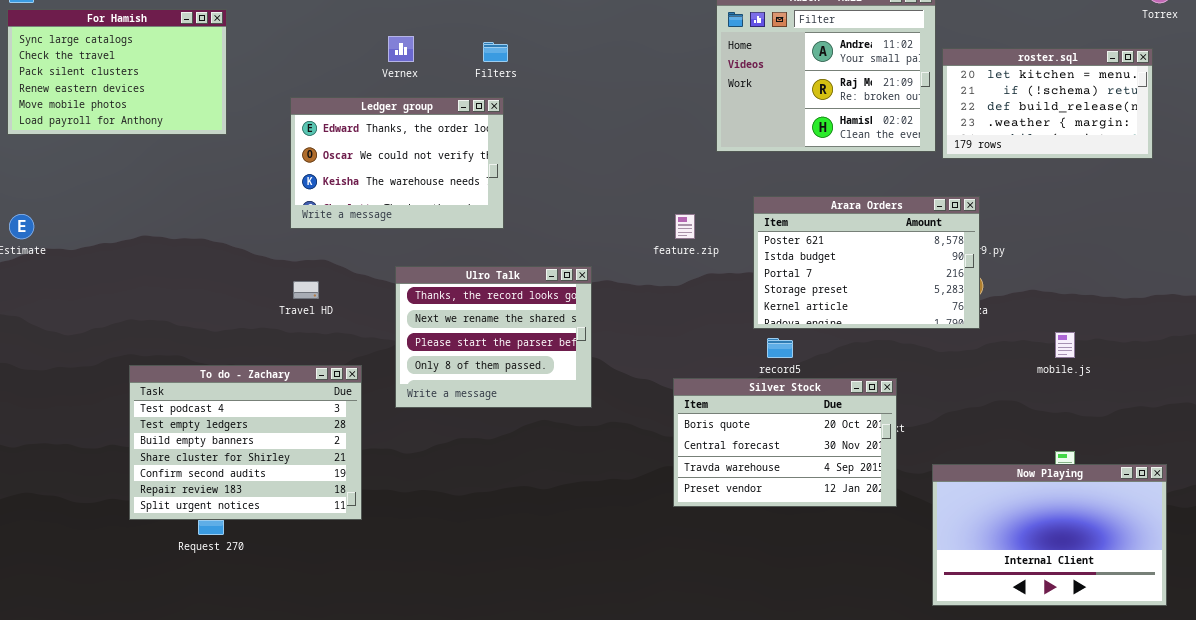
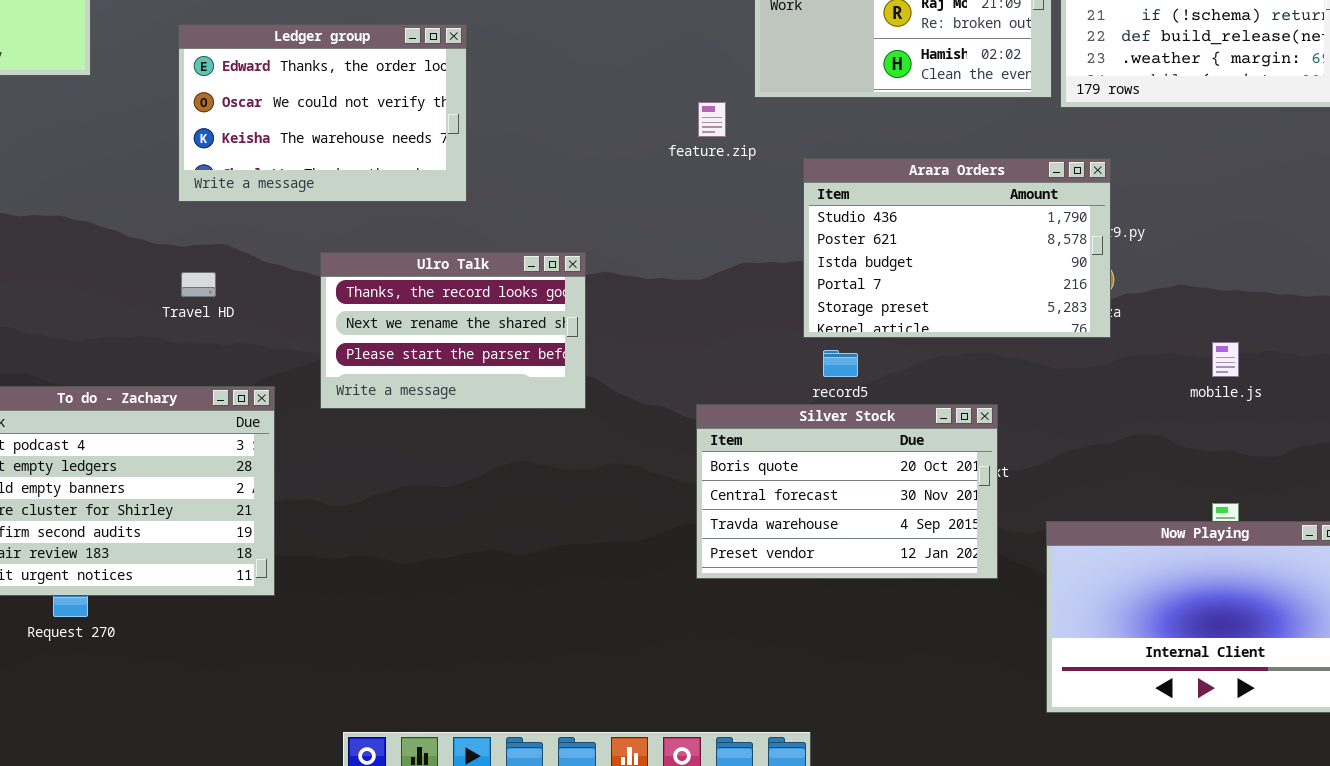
Arara Orders: [753,196,980,329] -> [803,158,1111,338], scrolled up 1 row
feature.zip: [675,214,695,239] -> [698,102,726,137], moved
Ulro Talk: [395,266,592,408] -> [320,252,586,409], resized

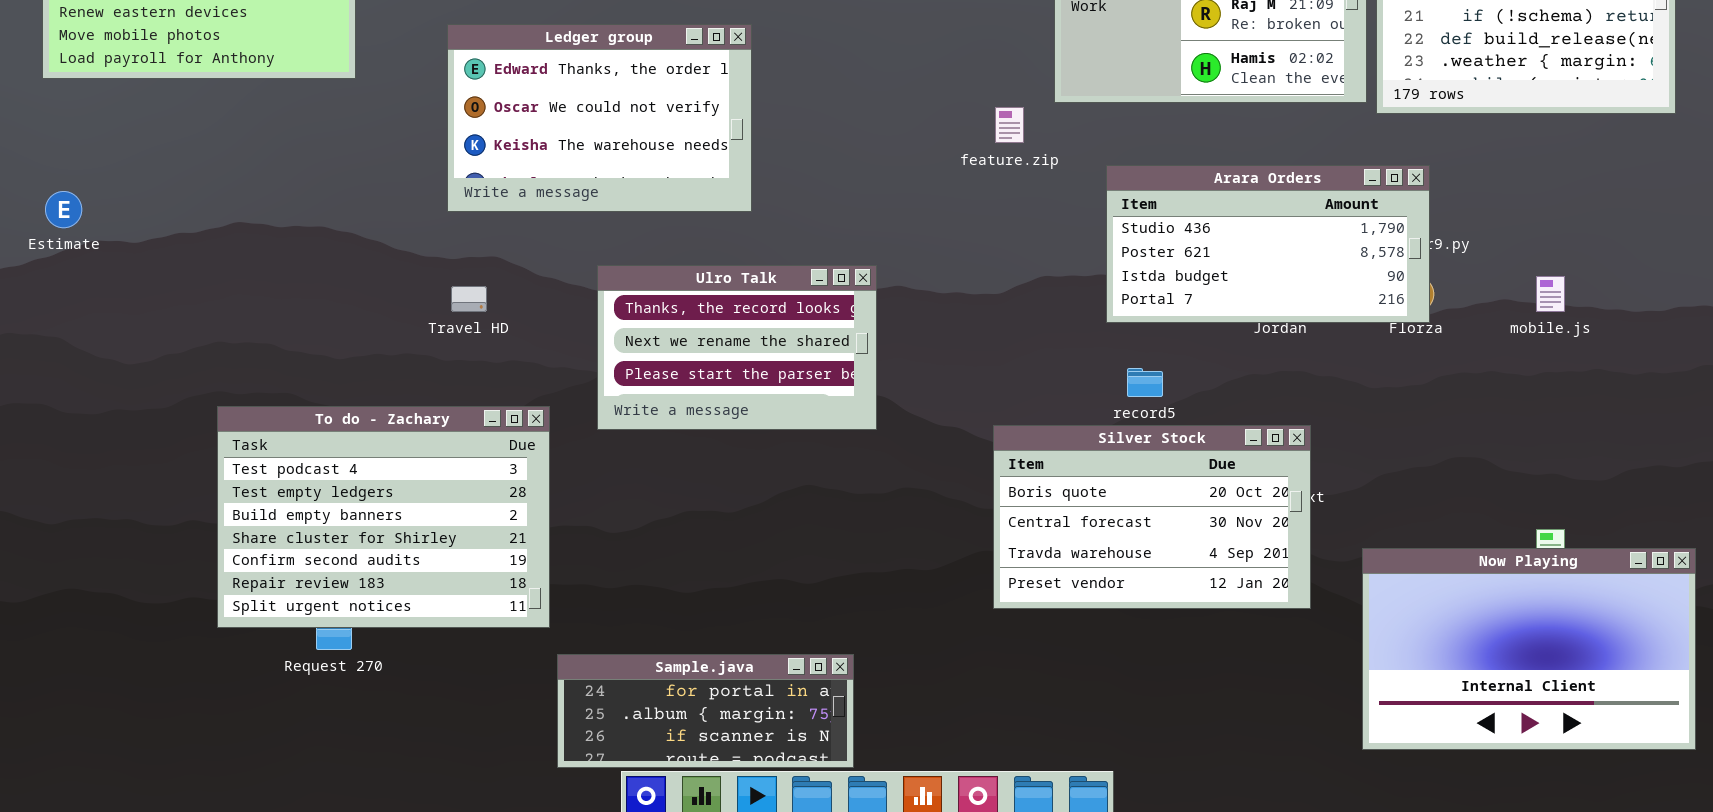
Arara Orders: [803,158,1111,338] -> [1106,165,1430,323], resized
mobile.js: [1212,342,1239,377] -> [1536,276,1565,312], moved
Sample.java: none -> [557,654,854,768], opened

